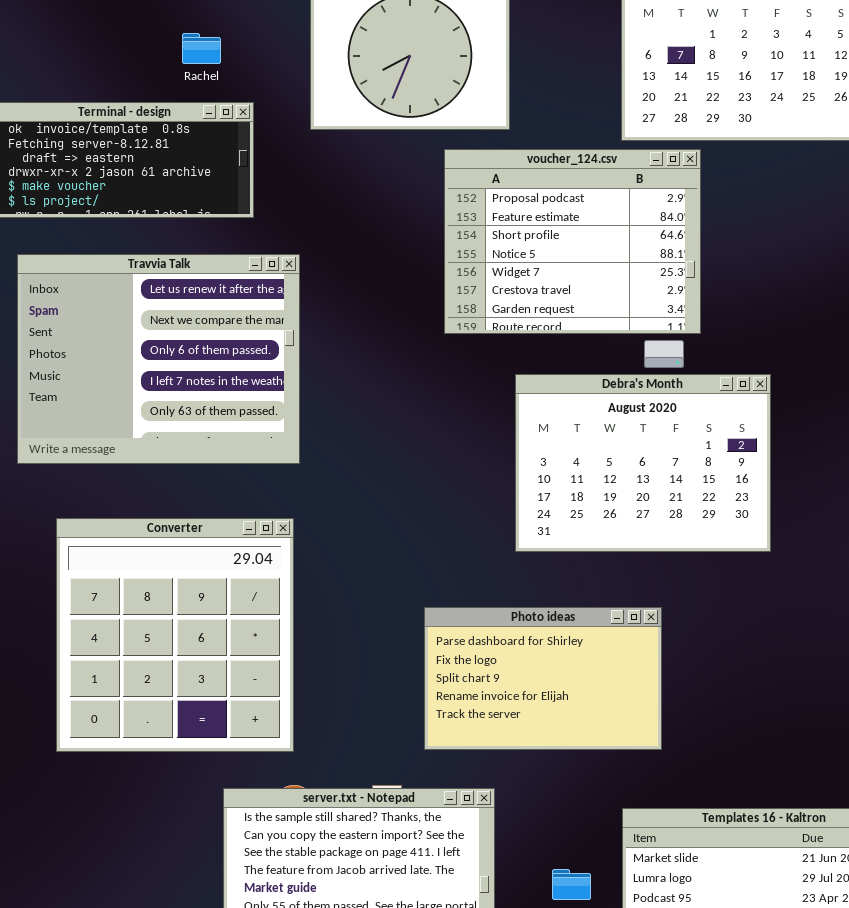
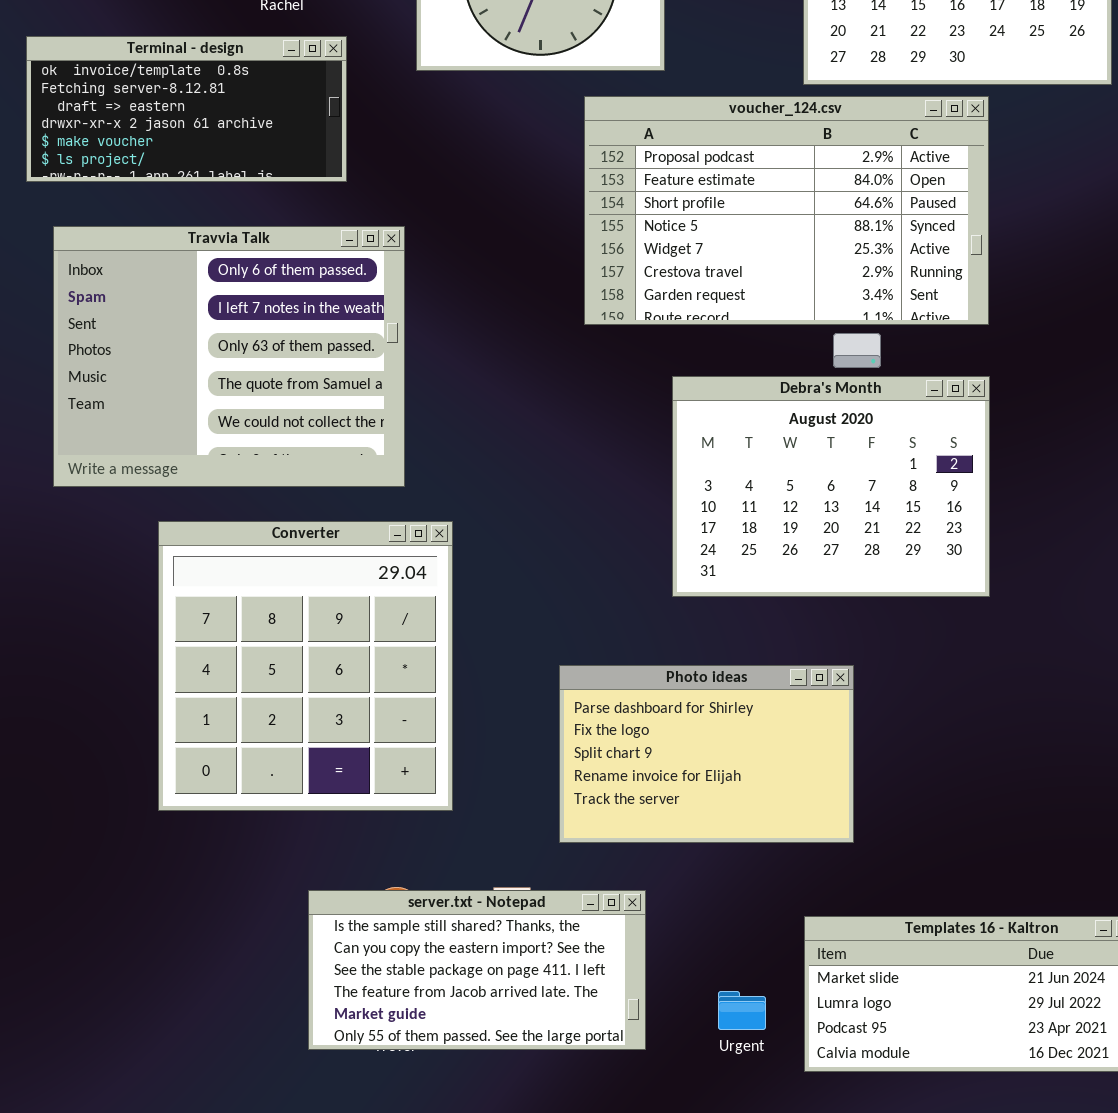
voucher_124.csv: [444,149,701,334] -> [584,96,989,325], resized
Travvia Talk: [17,254,300,464] -> [53,226,405,487], scrolled down 2 rows
Converter: [56,518,294,752] -> [158,521,453,811], moved

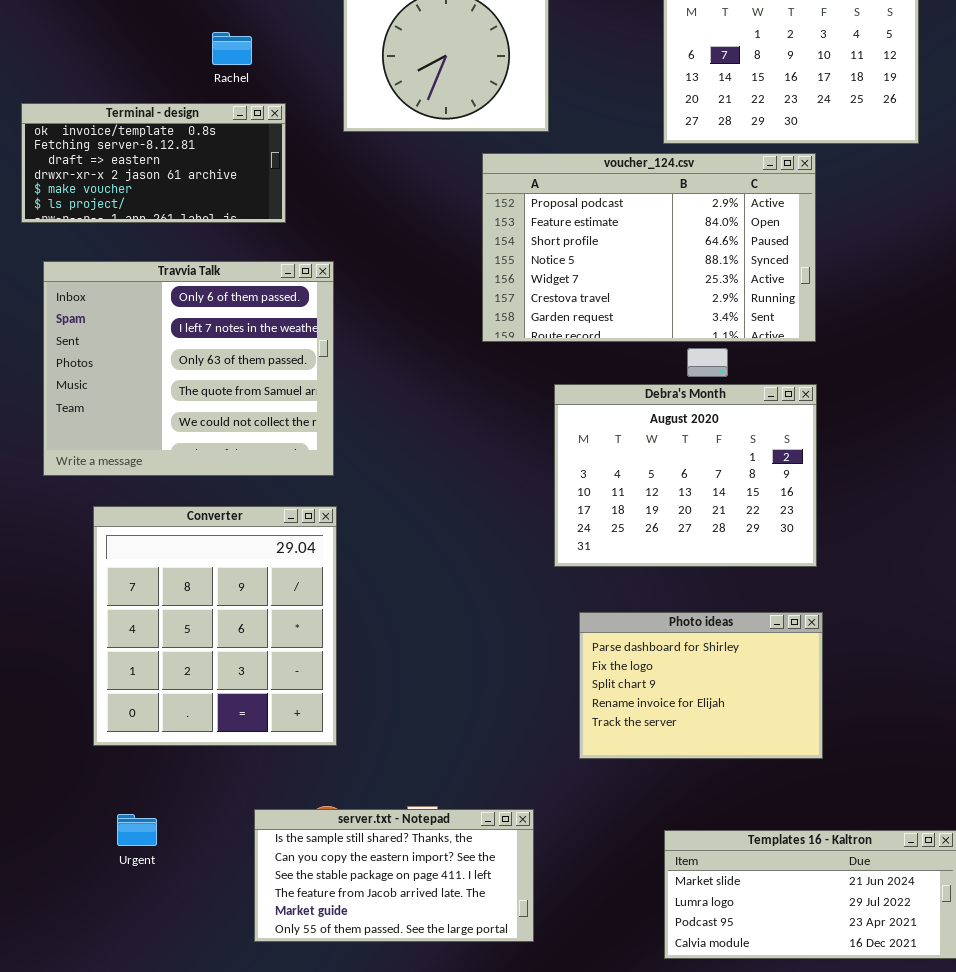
Converter: [158,521,453,811] -> [93,506,337,746], moved
Photo ideas: [559,665,854,843] -> [579,612,823,759], moved
Urgent: [718,991,766,1030] -> [117,814,157,846], moved

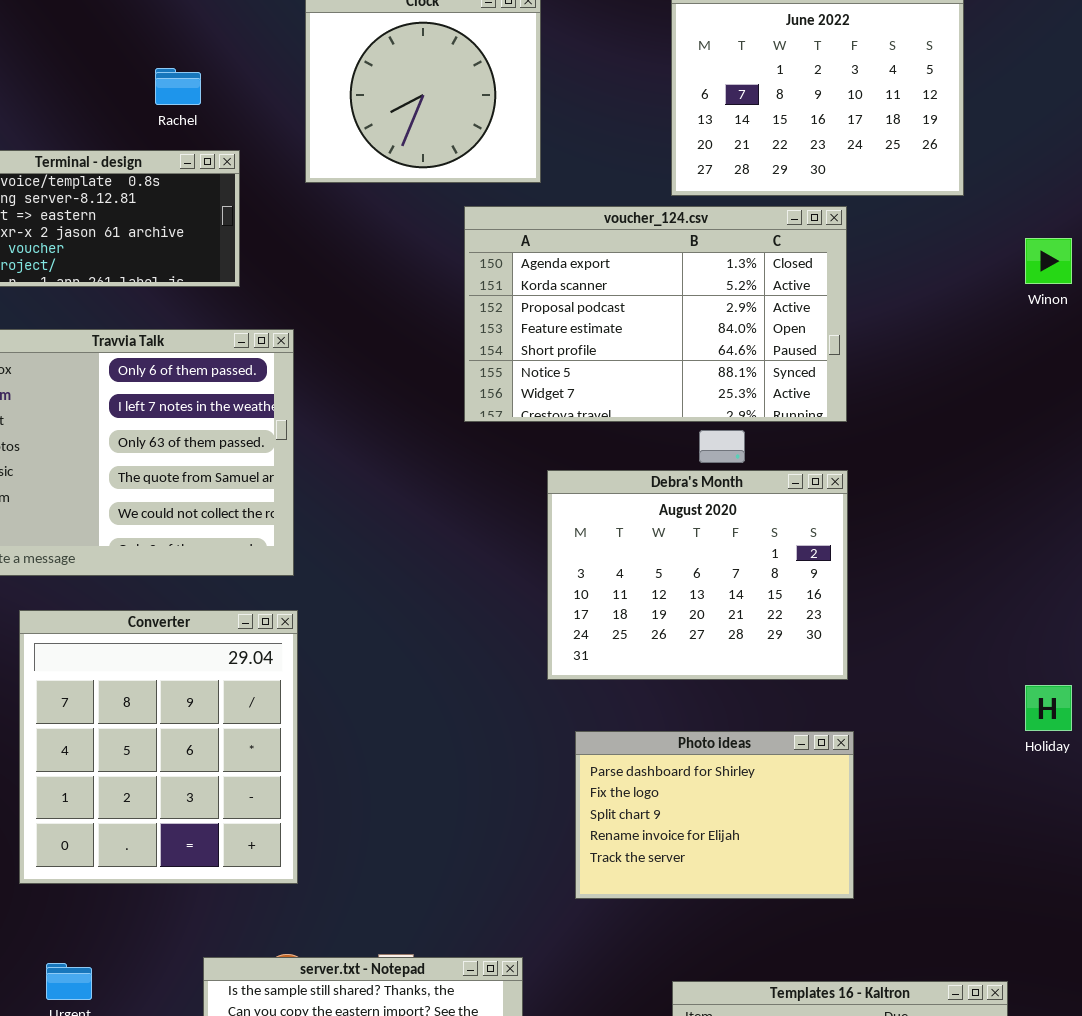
voucher_124.csv: [482,153,816,342] -> [464,206,847,422], scrolled up 2 rows

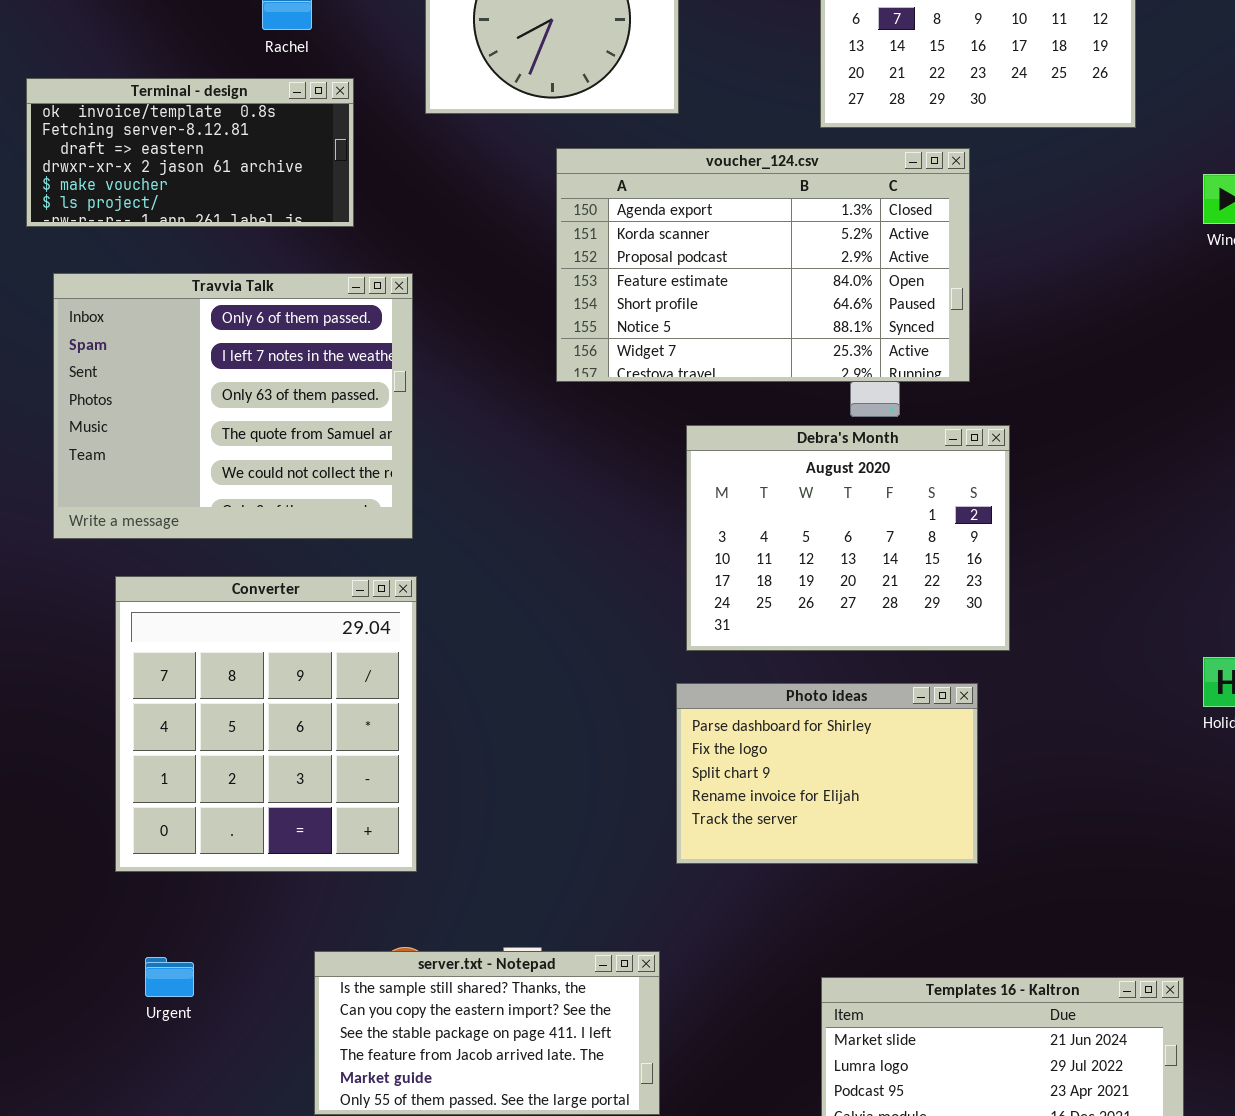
voucher_124.csv: [464,206,847,422] -> [556,148,970,382], moved
Photo ideas: [575,731,854,899] -> [676,683,978,864], moved

